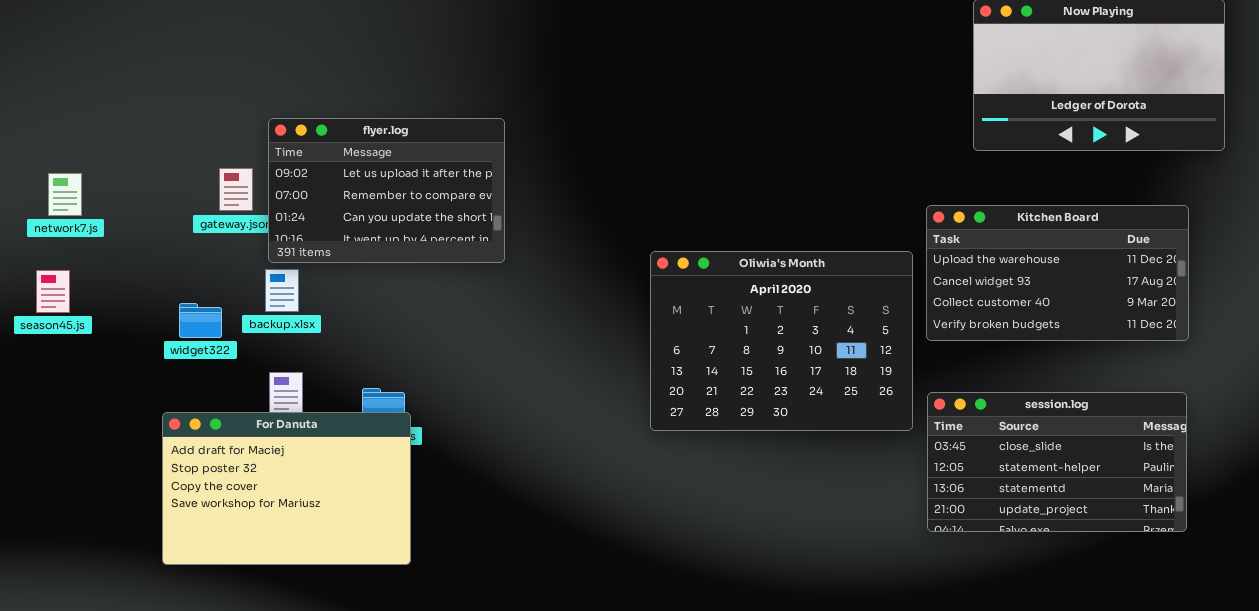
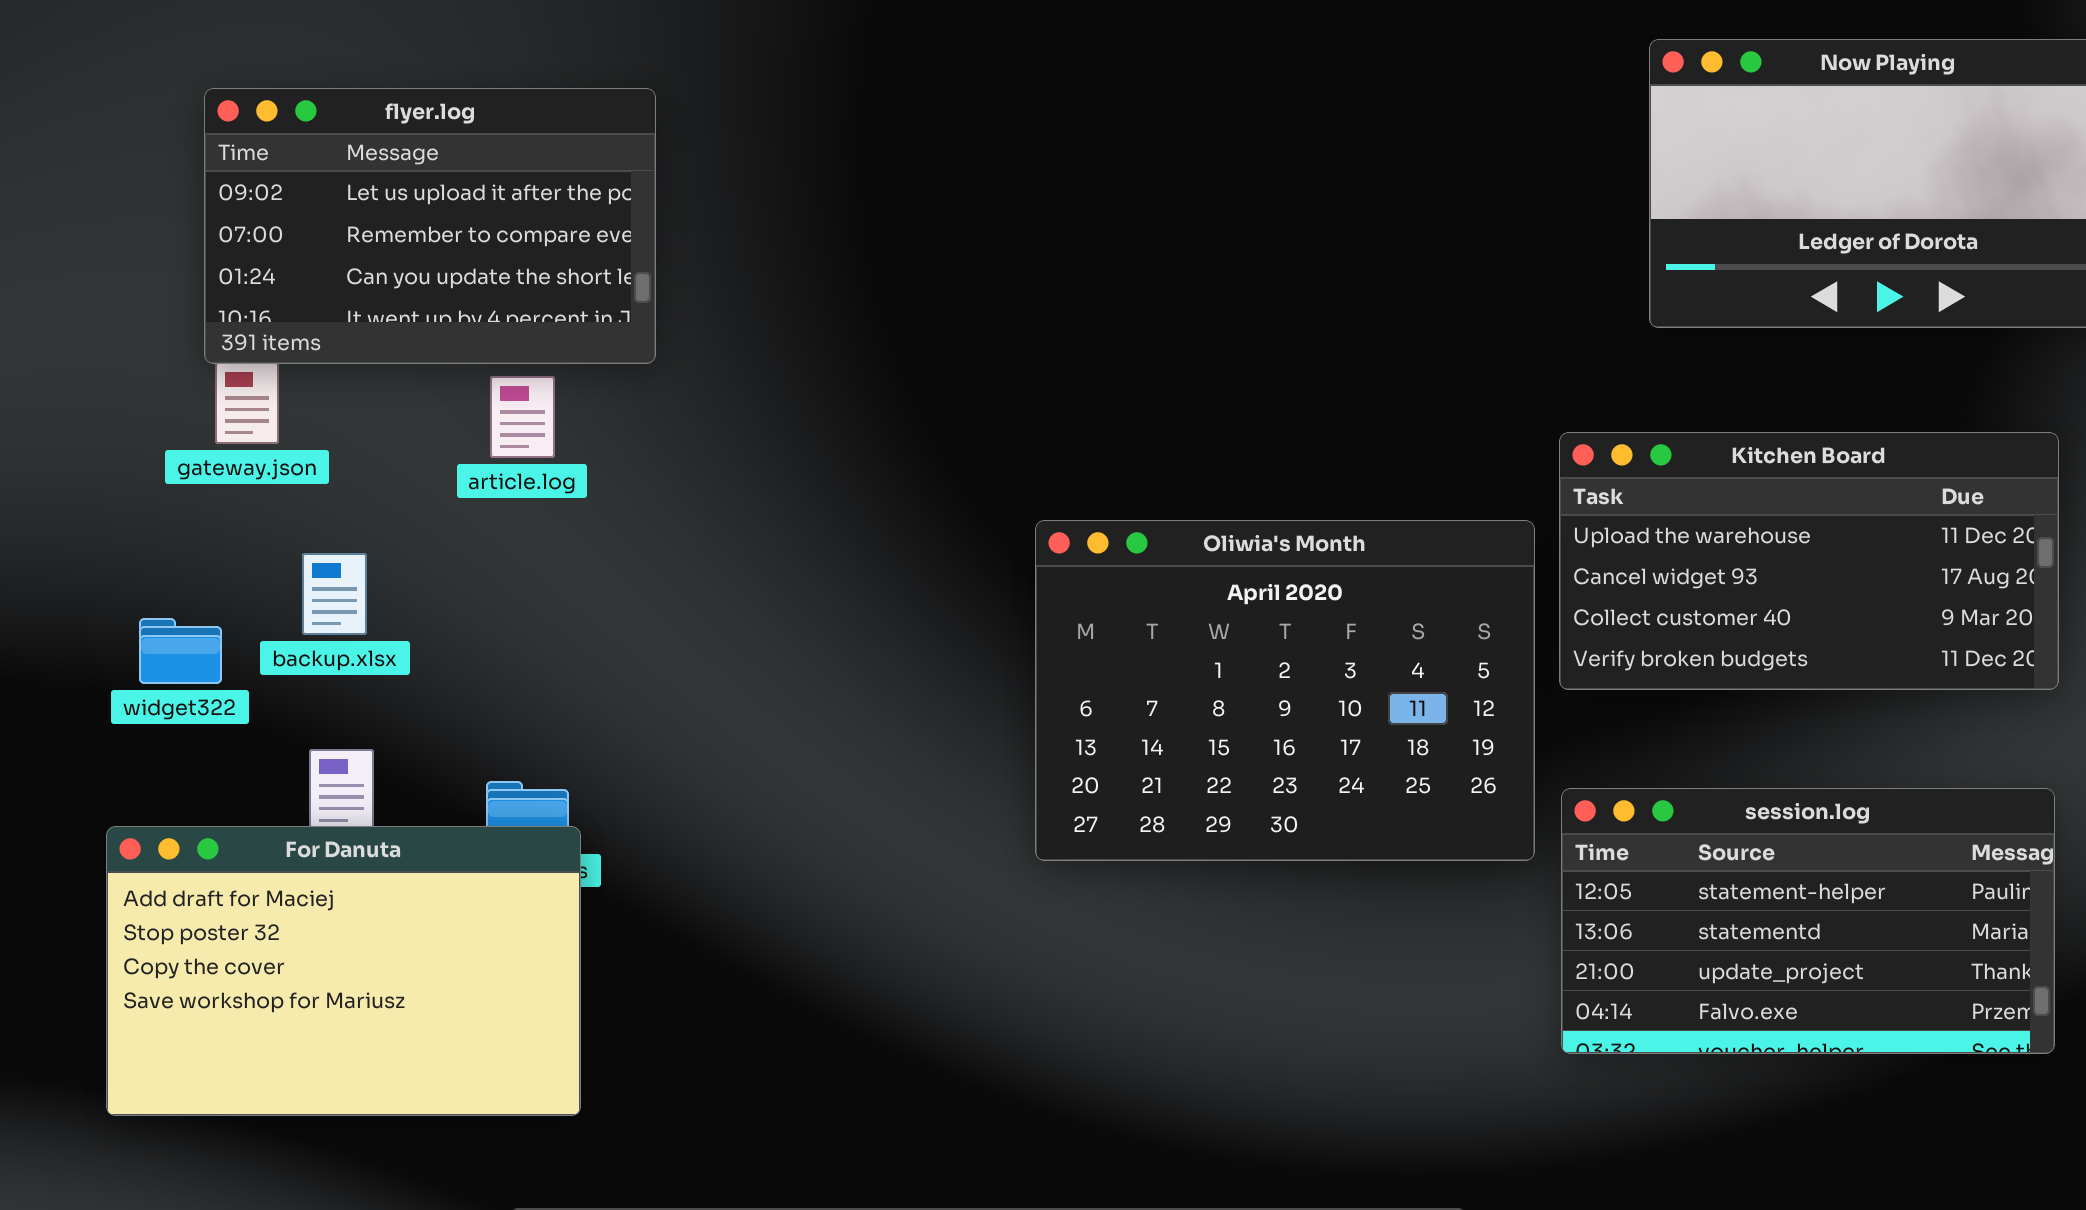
flyer.log: [268,118,505,263] -> [204,88,656,364], moved
session.log: [927,392,1187,532] -> [1561,788,2055,1054], scrolled down 1 row

